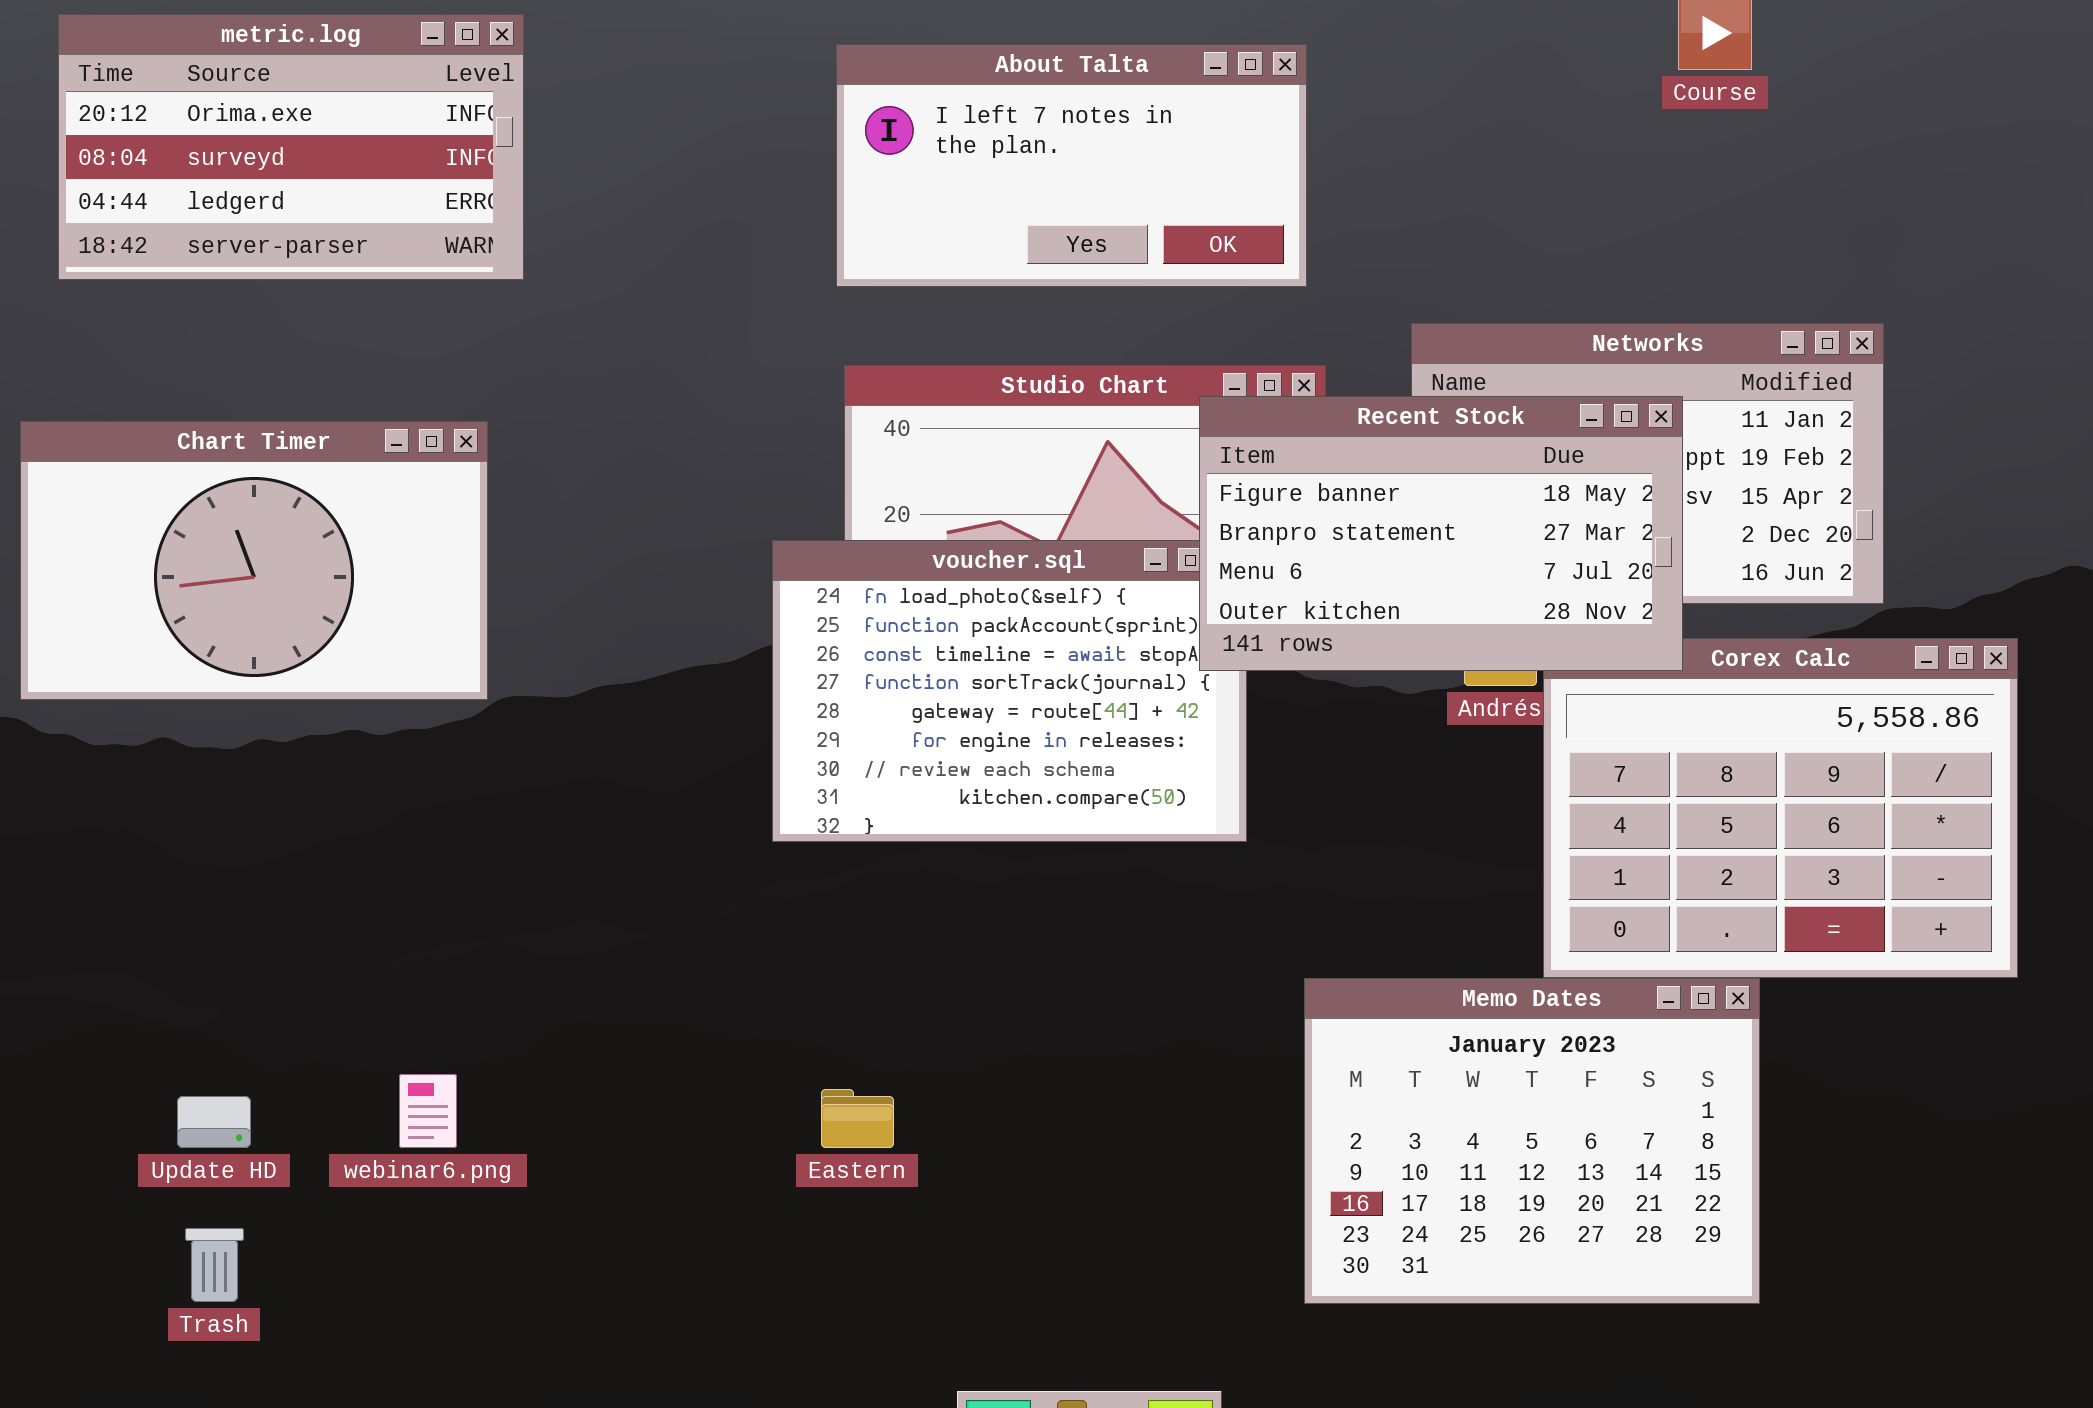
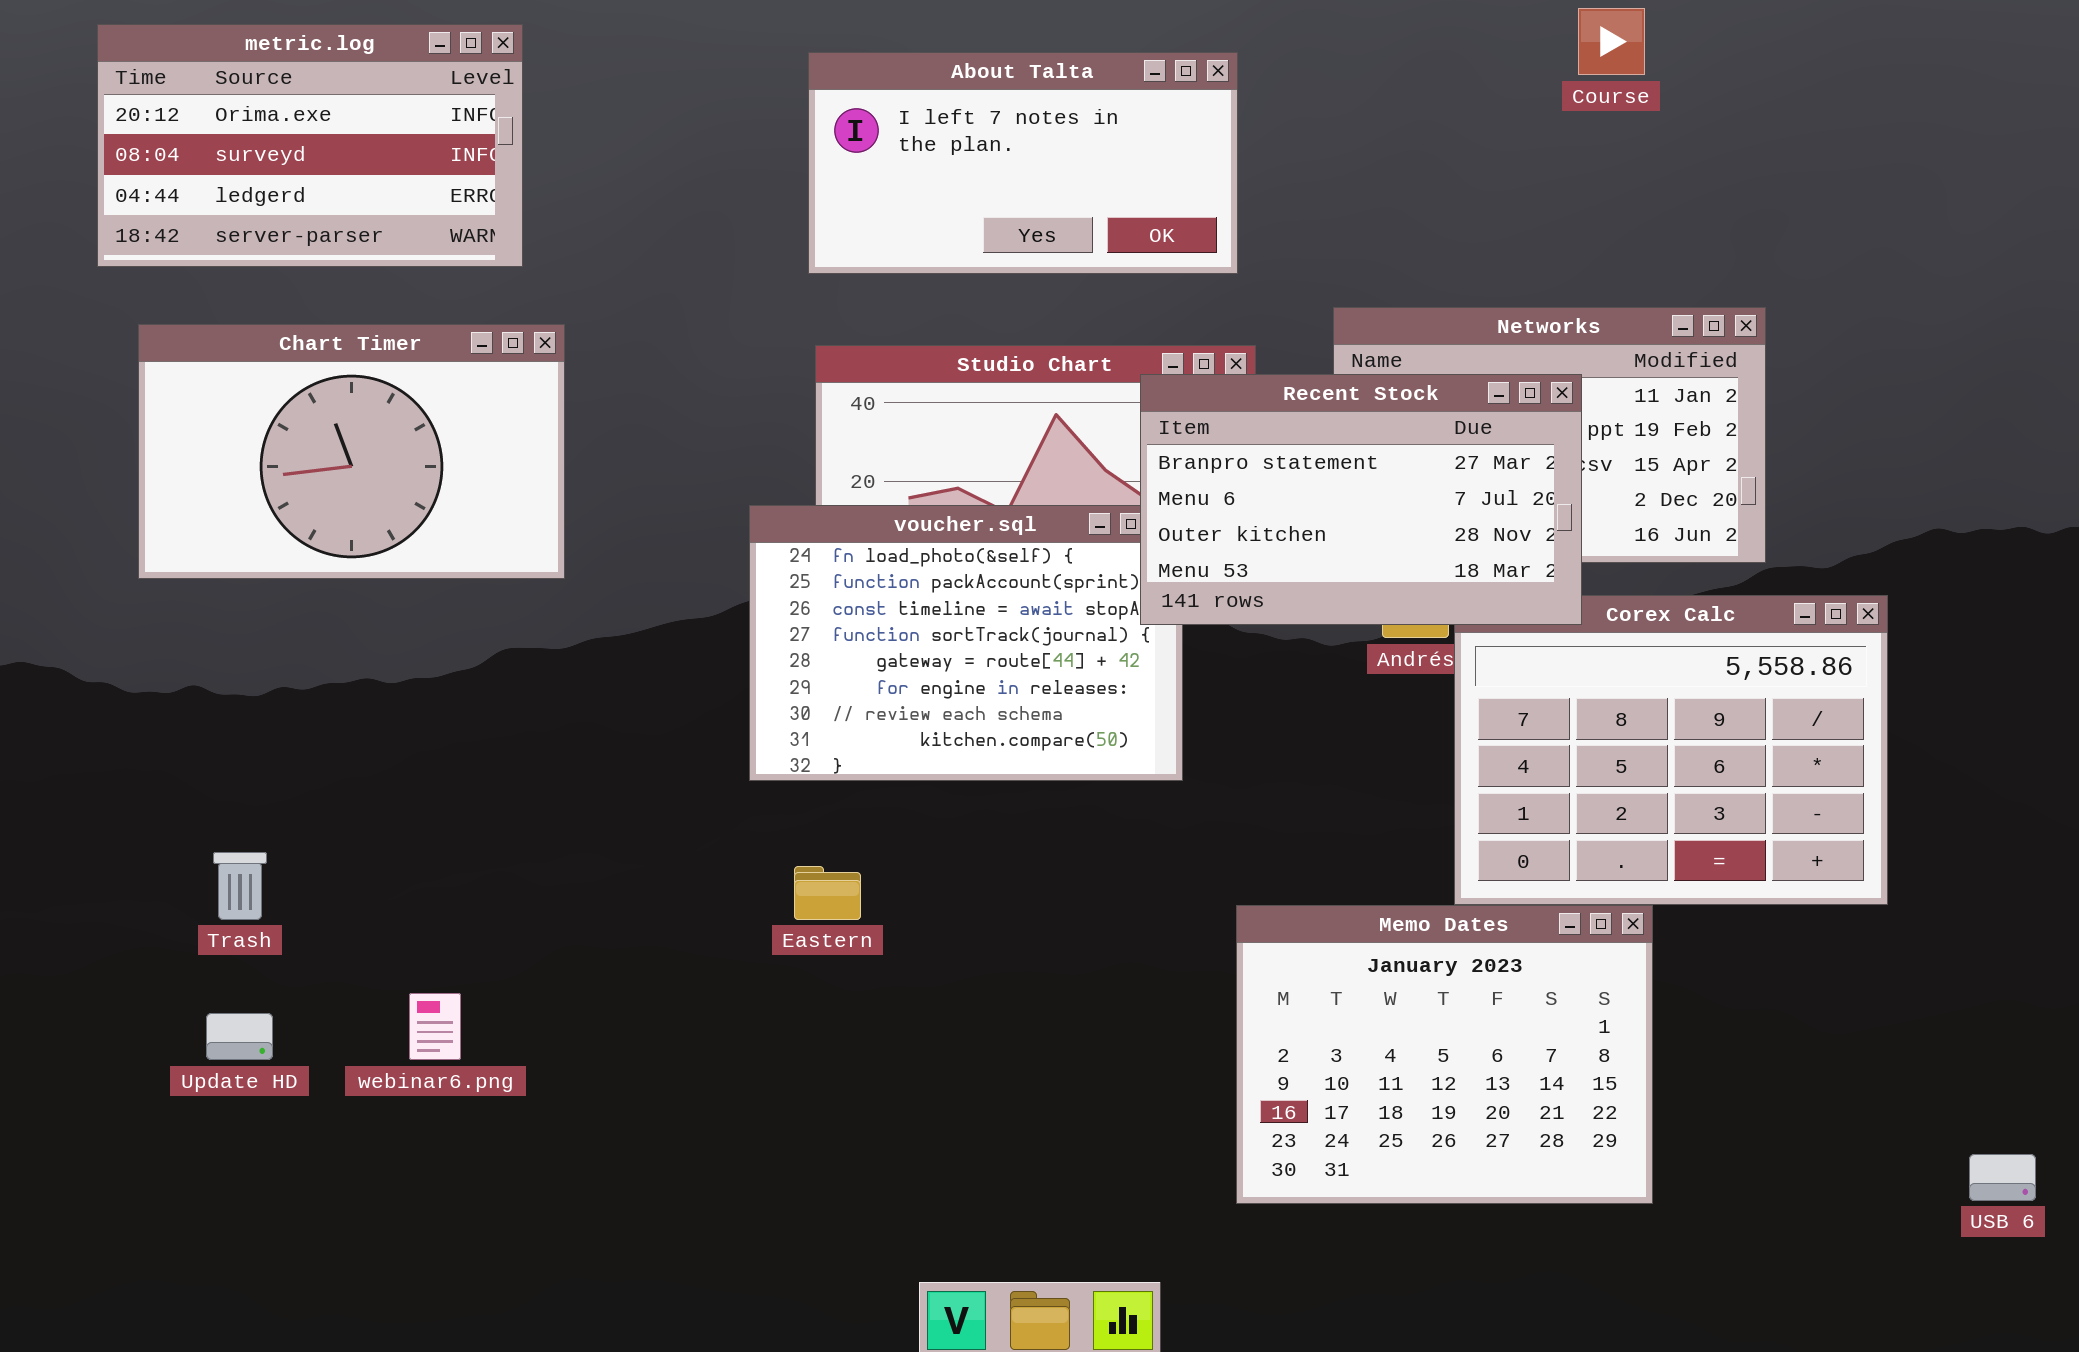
Recent Stock: [1199,396,1683,671] -> [1140,374,1582,625], scrolled down 1 row
Chart Timer: [20,421,488,700] -> [138,324,565,579], moved
Eastern: [821,1089,894,1148] -> [794,866,861,920], moved
Trash: [185,1228,244,1302] -> [213,852,267,920], moved

